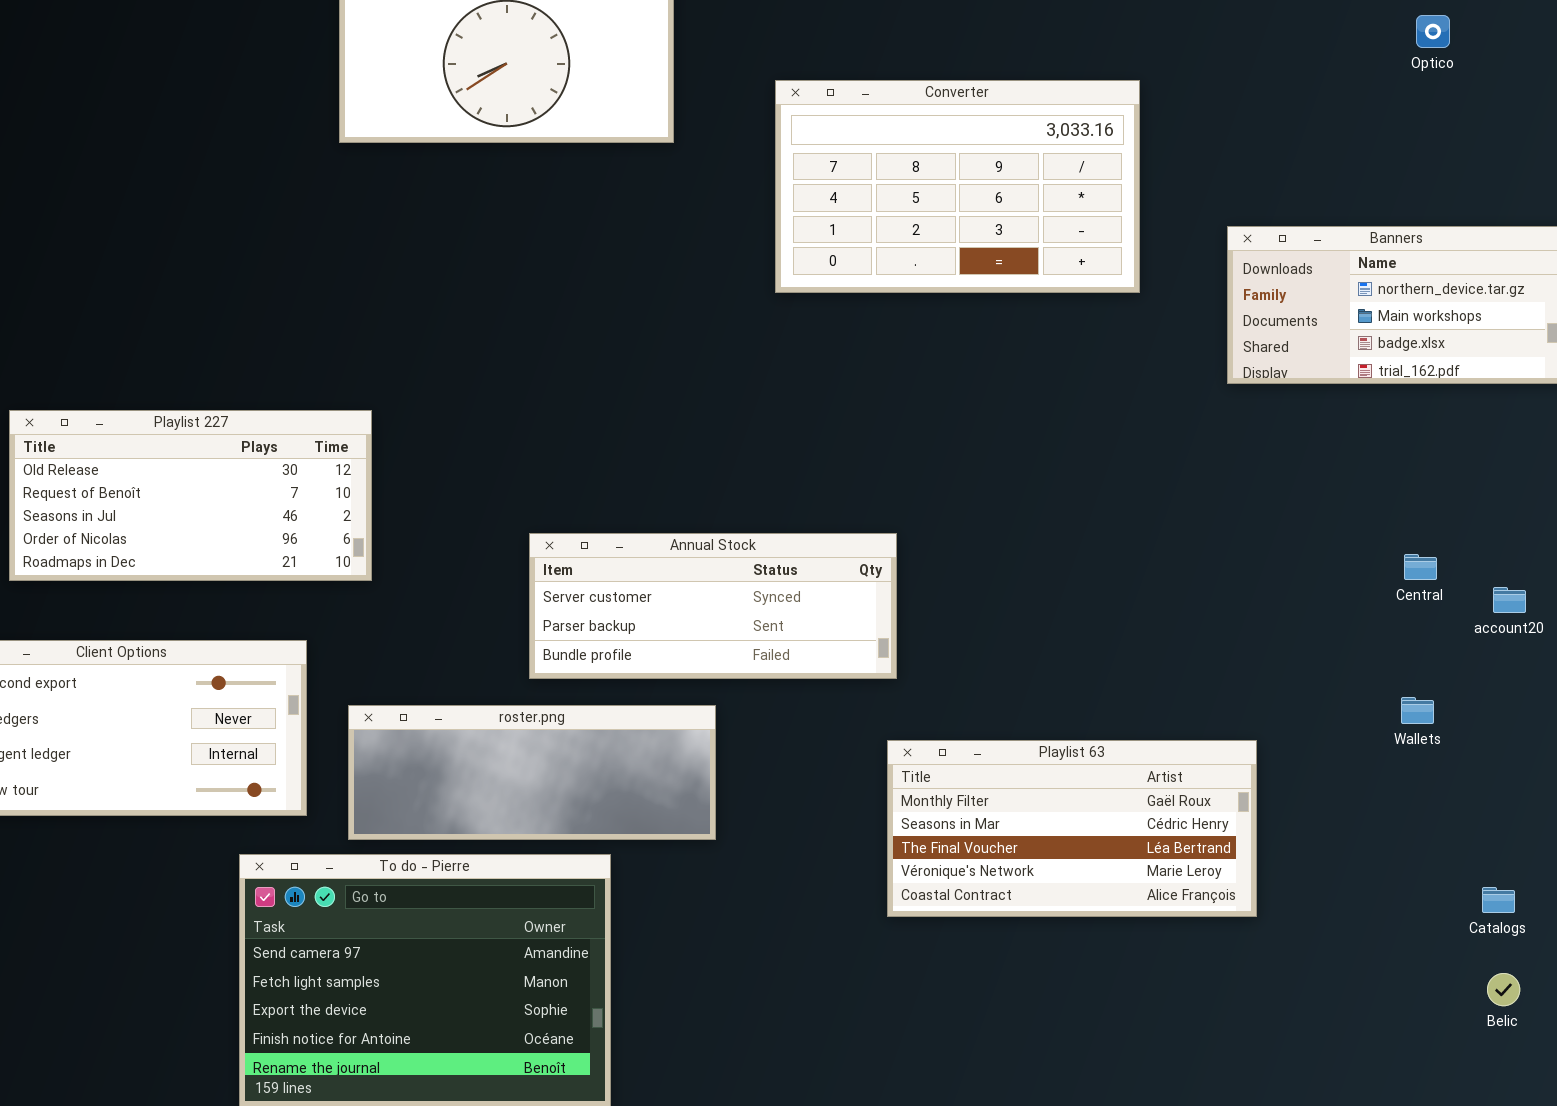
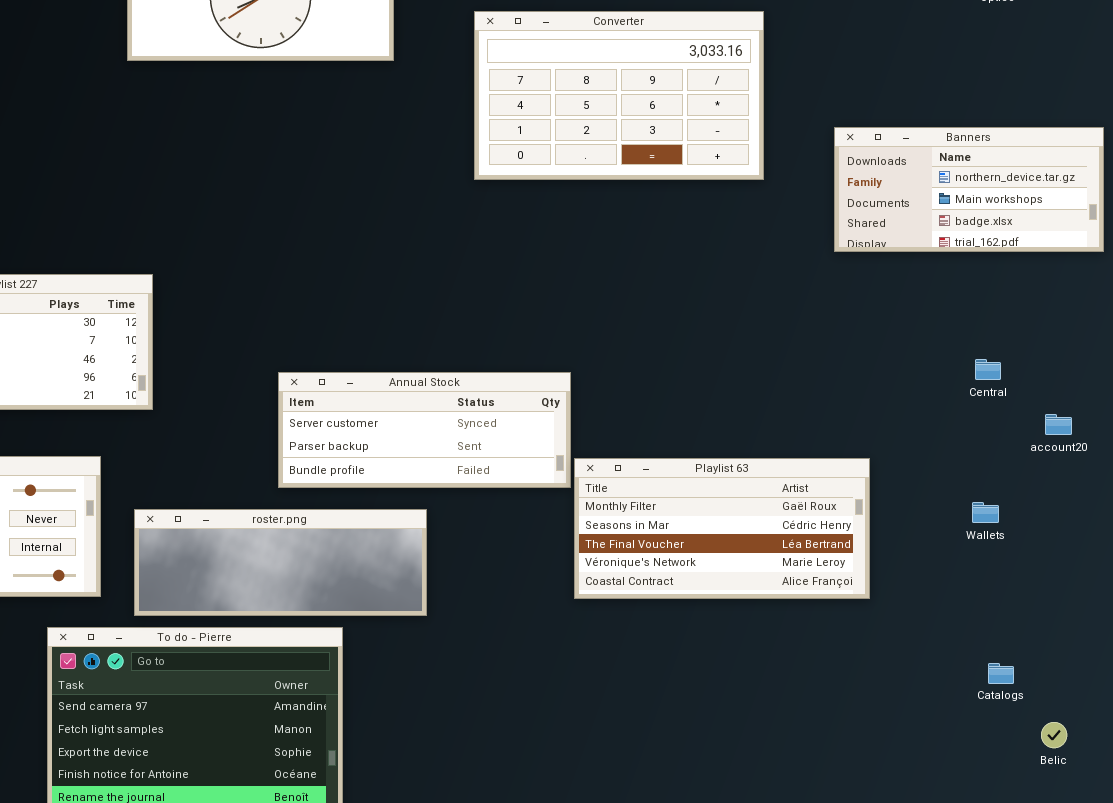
Central: [1404,554,1437,580] -> [975,359,1001,380], moved
Playlist 63: [887,740,1257,917] -> [574,458,870,599], moved
Catalogs: [1482,887,1515,913] -> [988,663,1014,684], moved

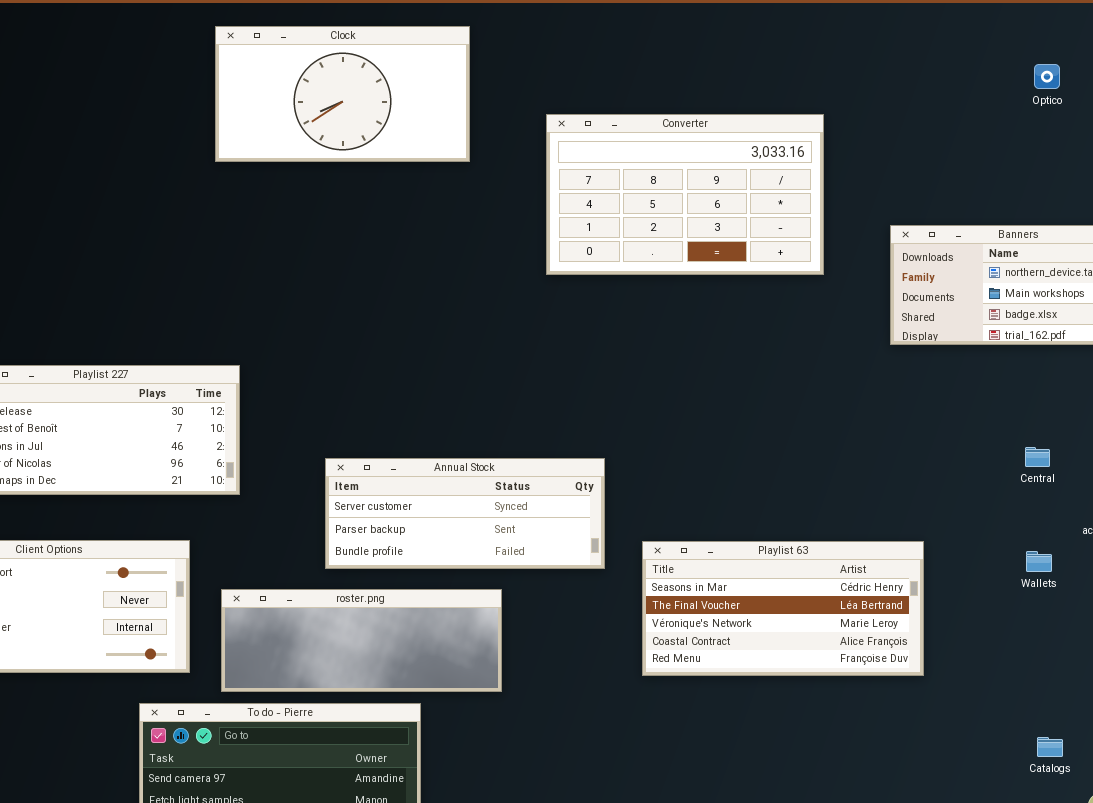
Annual Stock: [278,372,571,488] -> [325,458,605,569], moved
Playlist 63: [574,458,870,599] -> [642,541,924,676], scrolled down 1 row
Wallets: [972,502,999,523] -> [1026,551,1052,572], moved

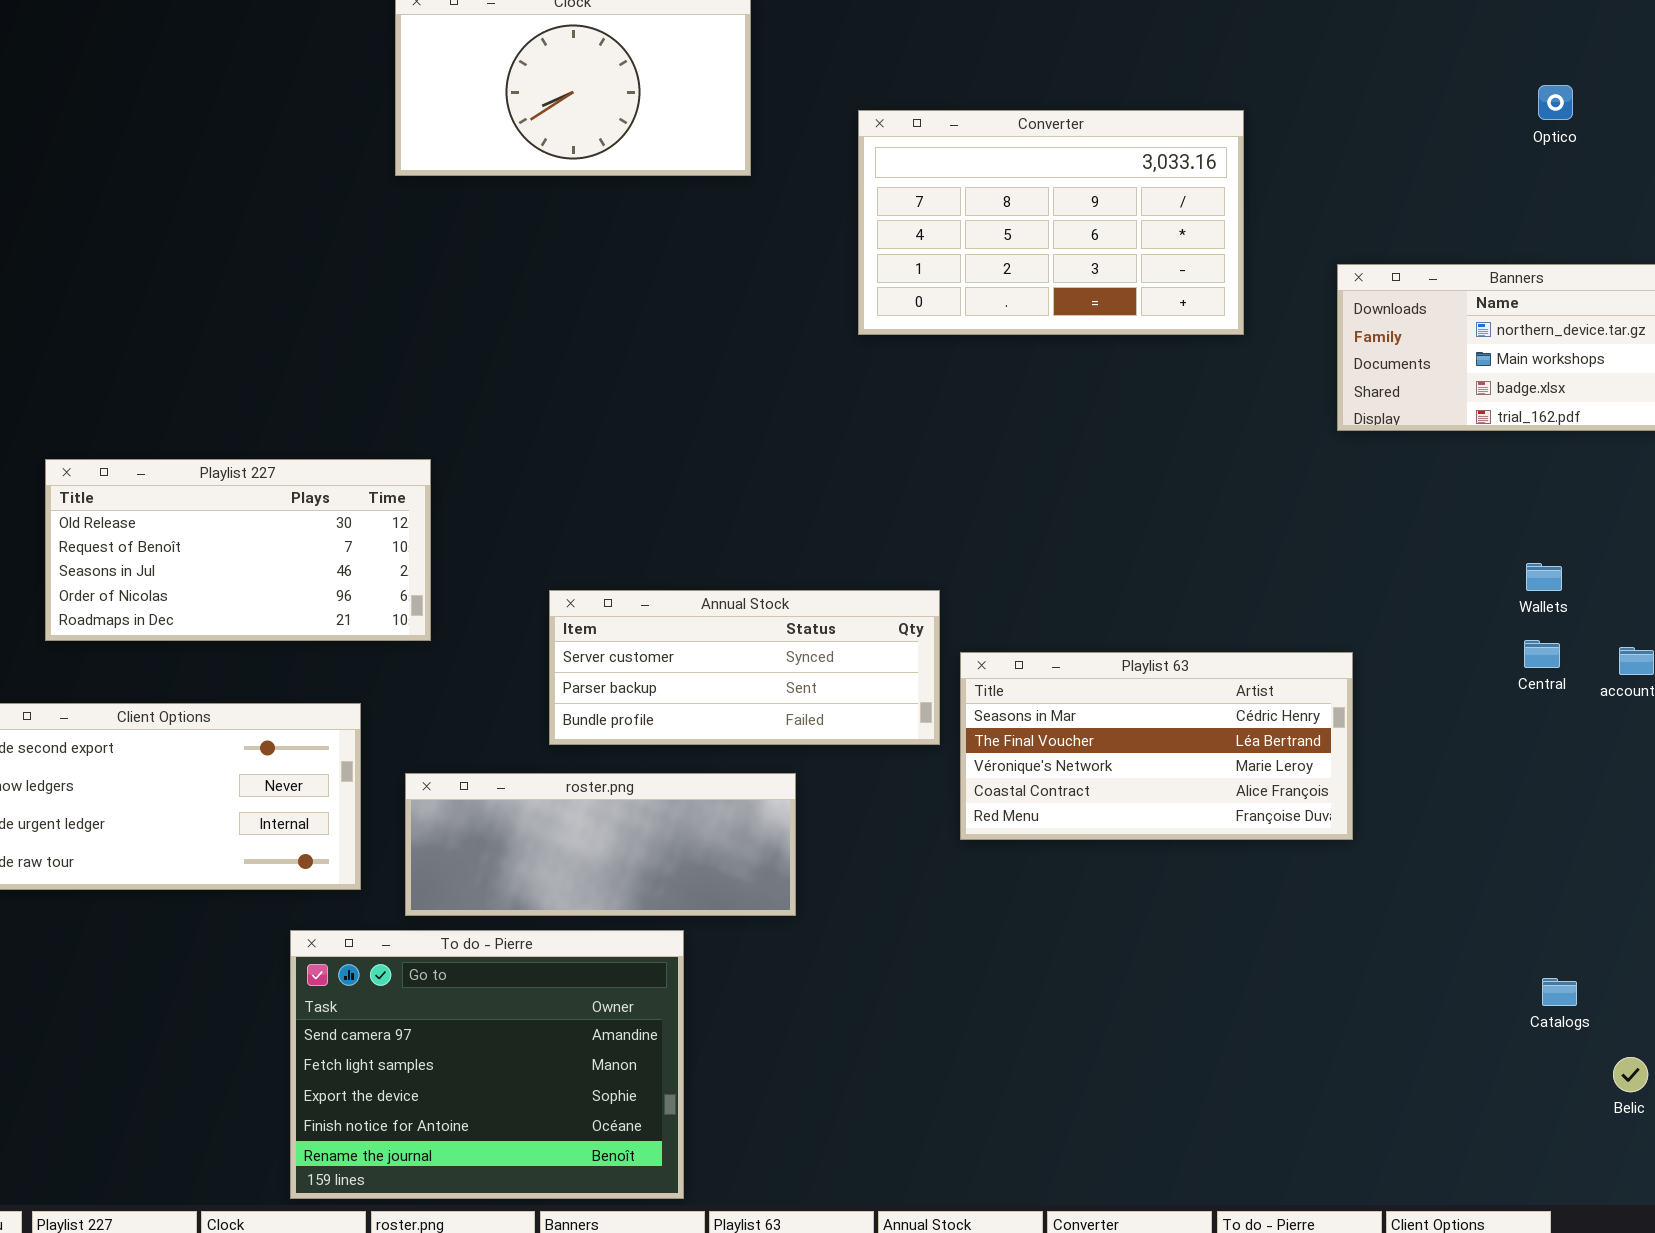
Optico: [1034,64,1060,89] -> [1538,85,1573,120], moved
Central: [1025,447,1050,467] -> [1524,640,1560,668], moved
Playlist 63: [642,541,924,676] -> [960,652,1353,840], moved
Wallets: [1026,551,1052,572] -> [1526,563,1562,591], moved

